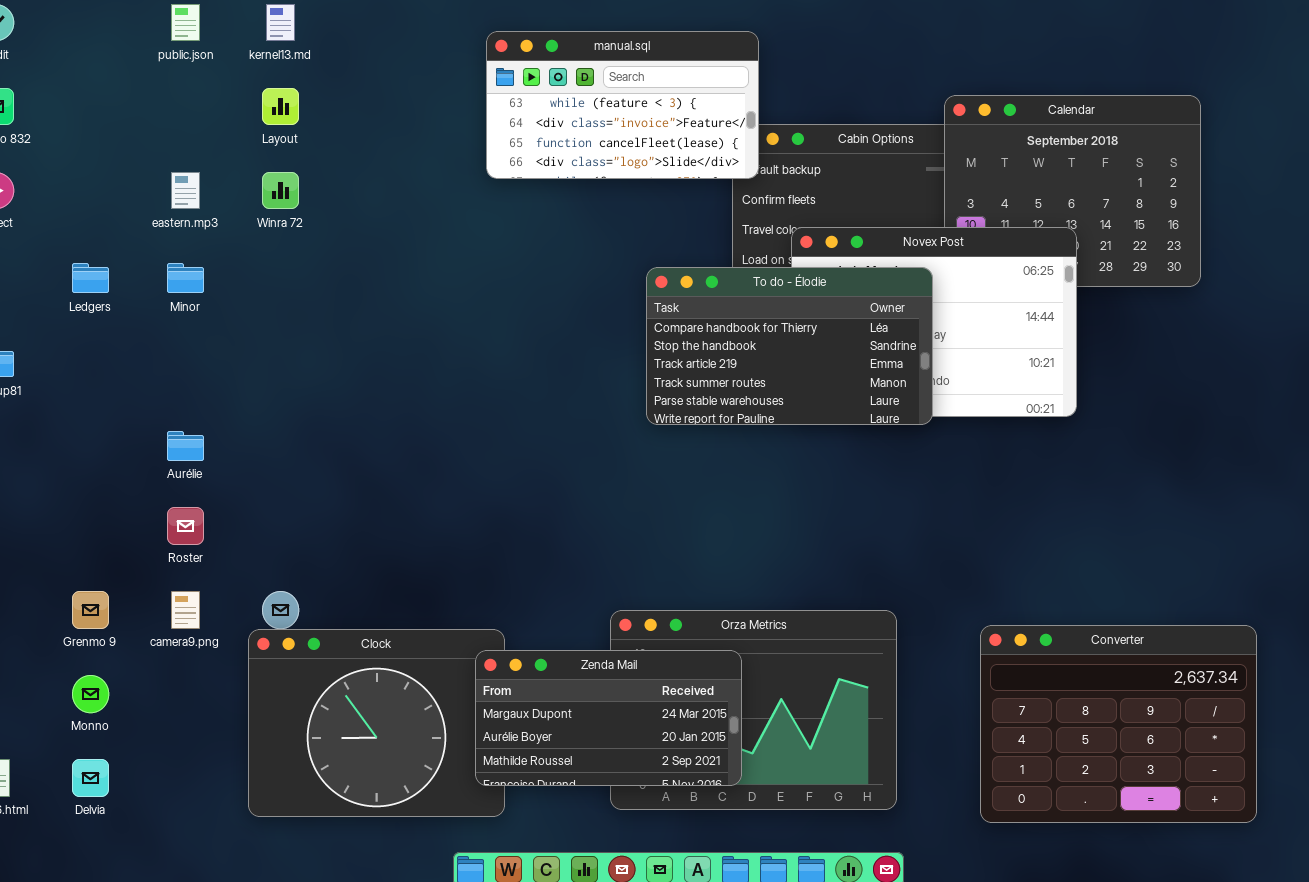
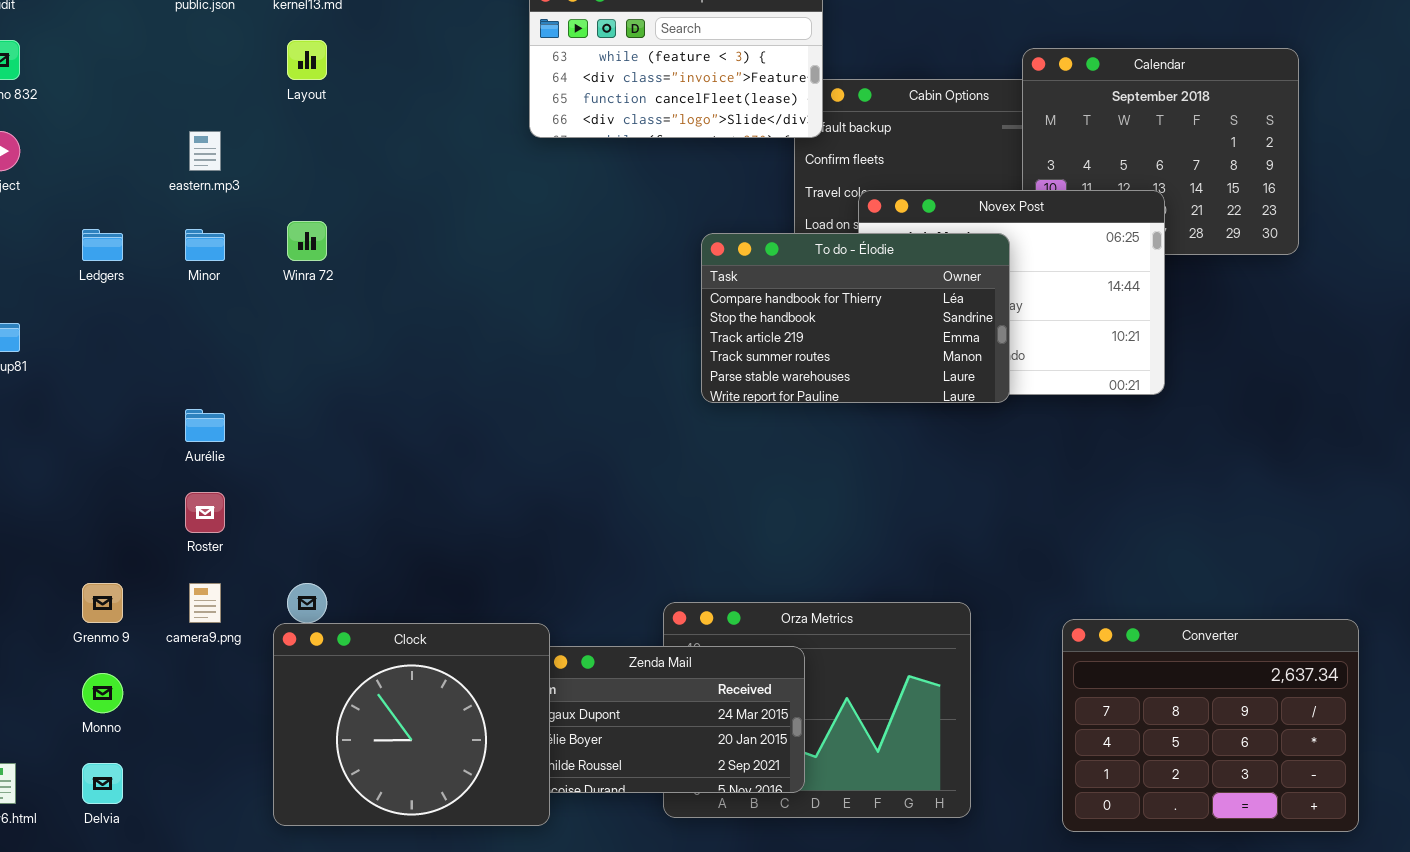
Winra 72: [262,172,299,209] -> [287,221,327,261], moved
Clock: [248,629,505,817] -> [273,623,550,826], raised

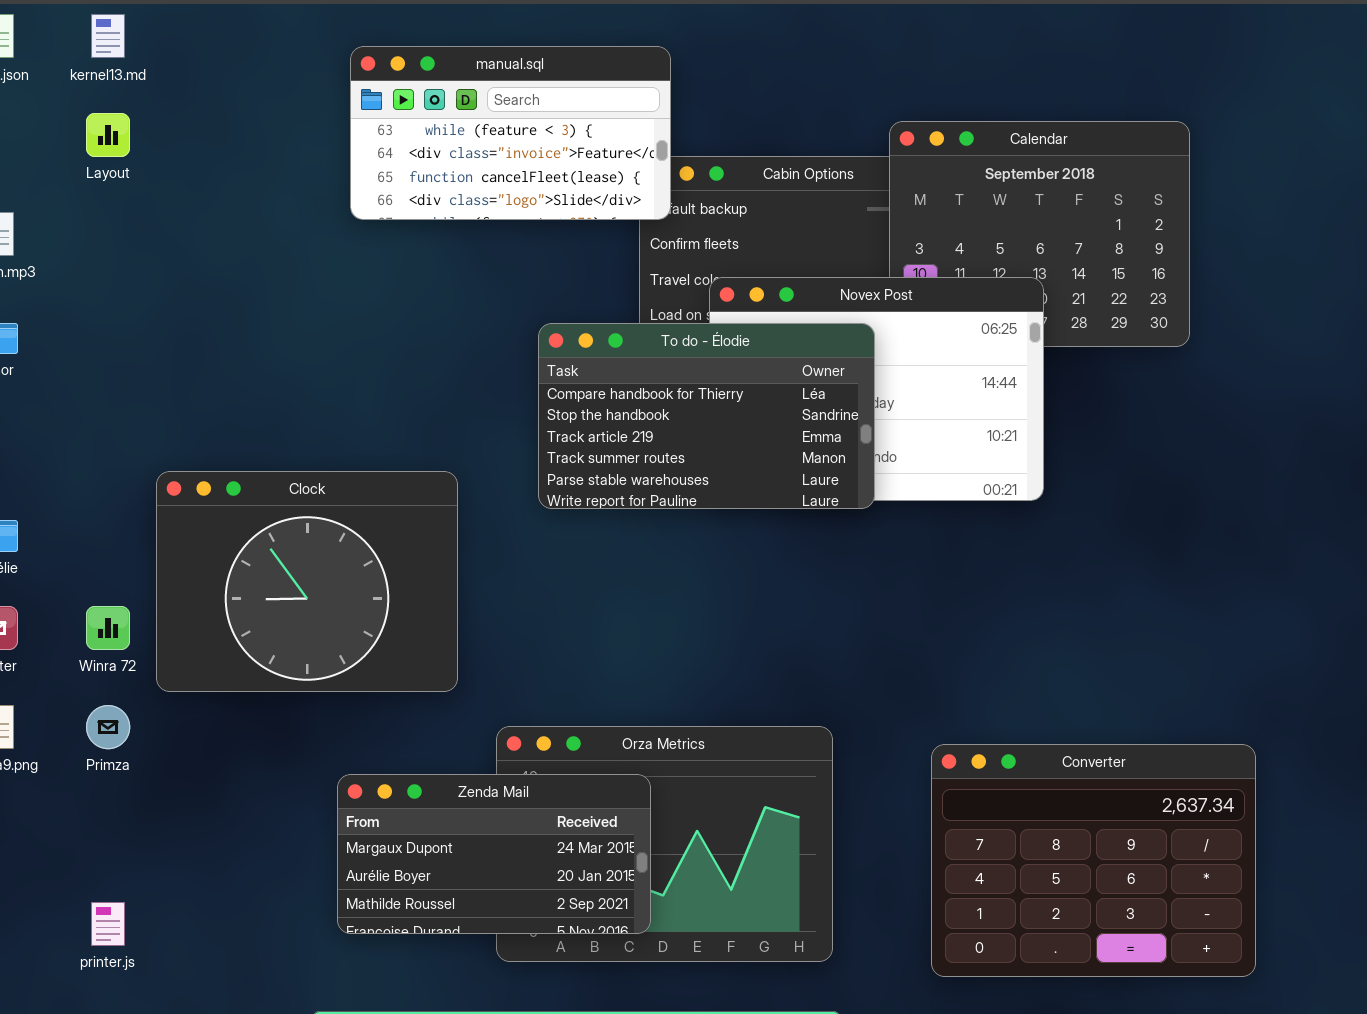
Winra 72: [287,221,327,261] -> [86,606,130,650], moved
Clock: [273,623,550,826] -> [156,471,458,692], moved

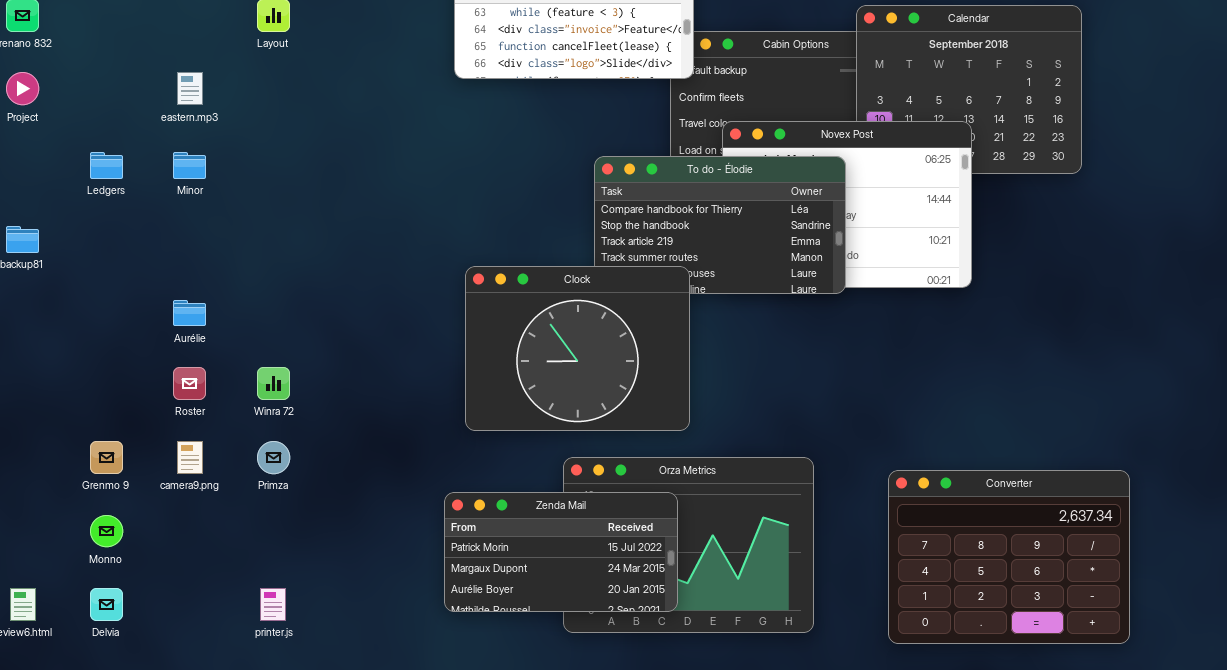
Clock: [156,471,458,692] -> [465,266,690,431], moved
Zenda Mail: [337,774,651,934] -> [444,492,678,612], scrolled up 1 row

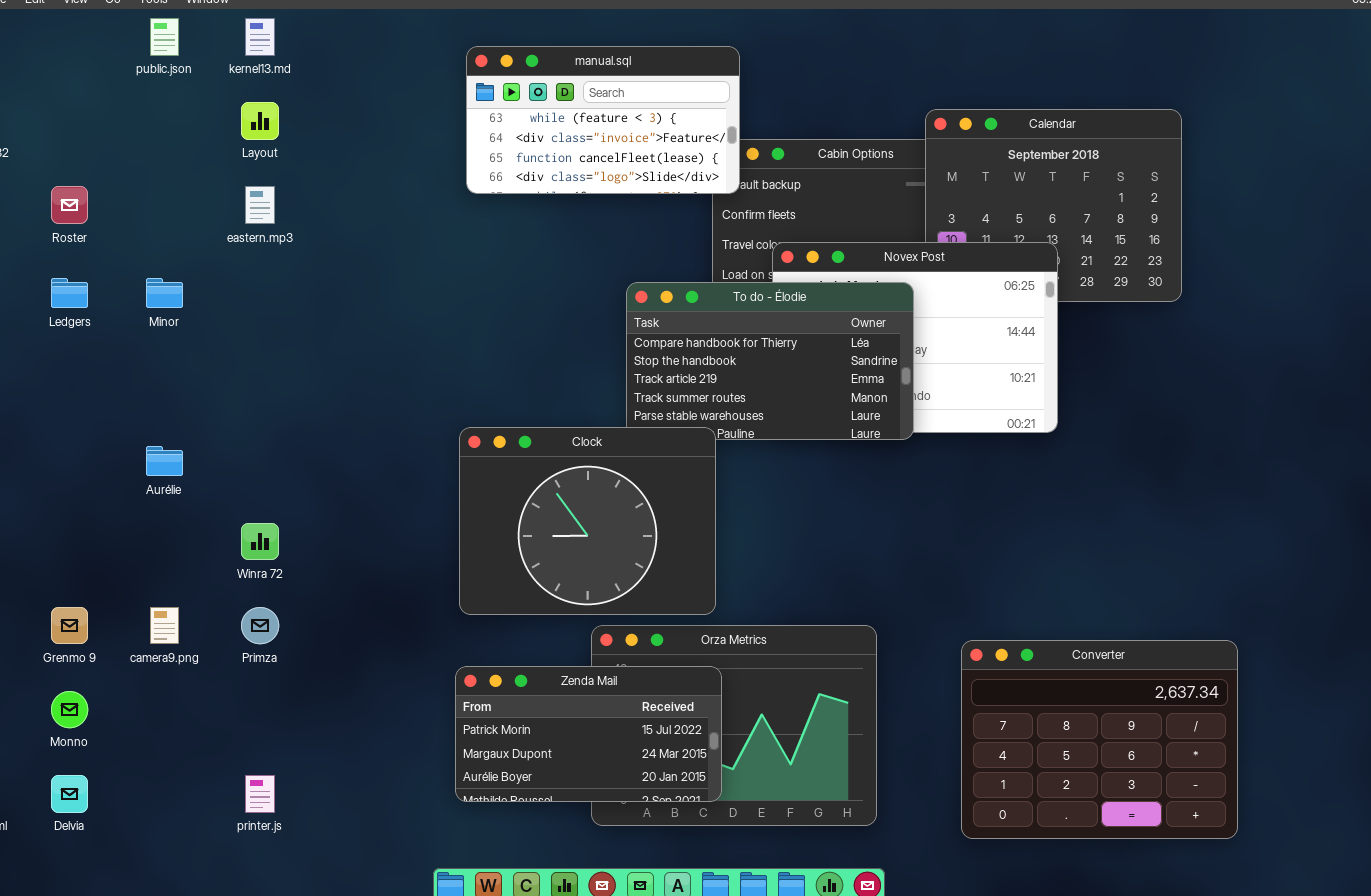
eastern.mp3: [177,72,203,105] -> [245,186,275,224], moved
Clock: [465,266,690,431] -> [459,427,716,615], moved
Roster: [173,367,206,400] -> [51,186,88,224], moved

